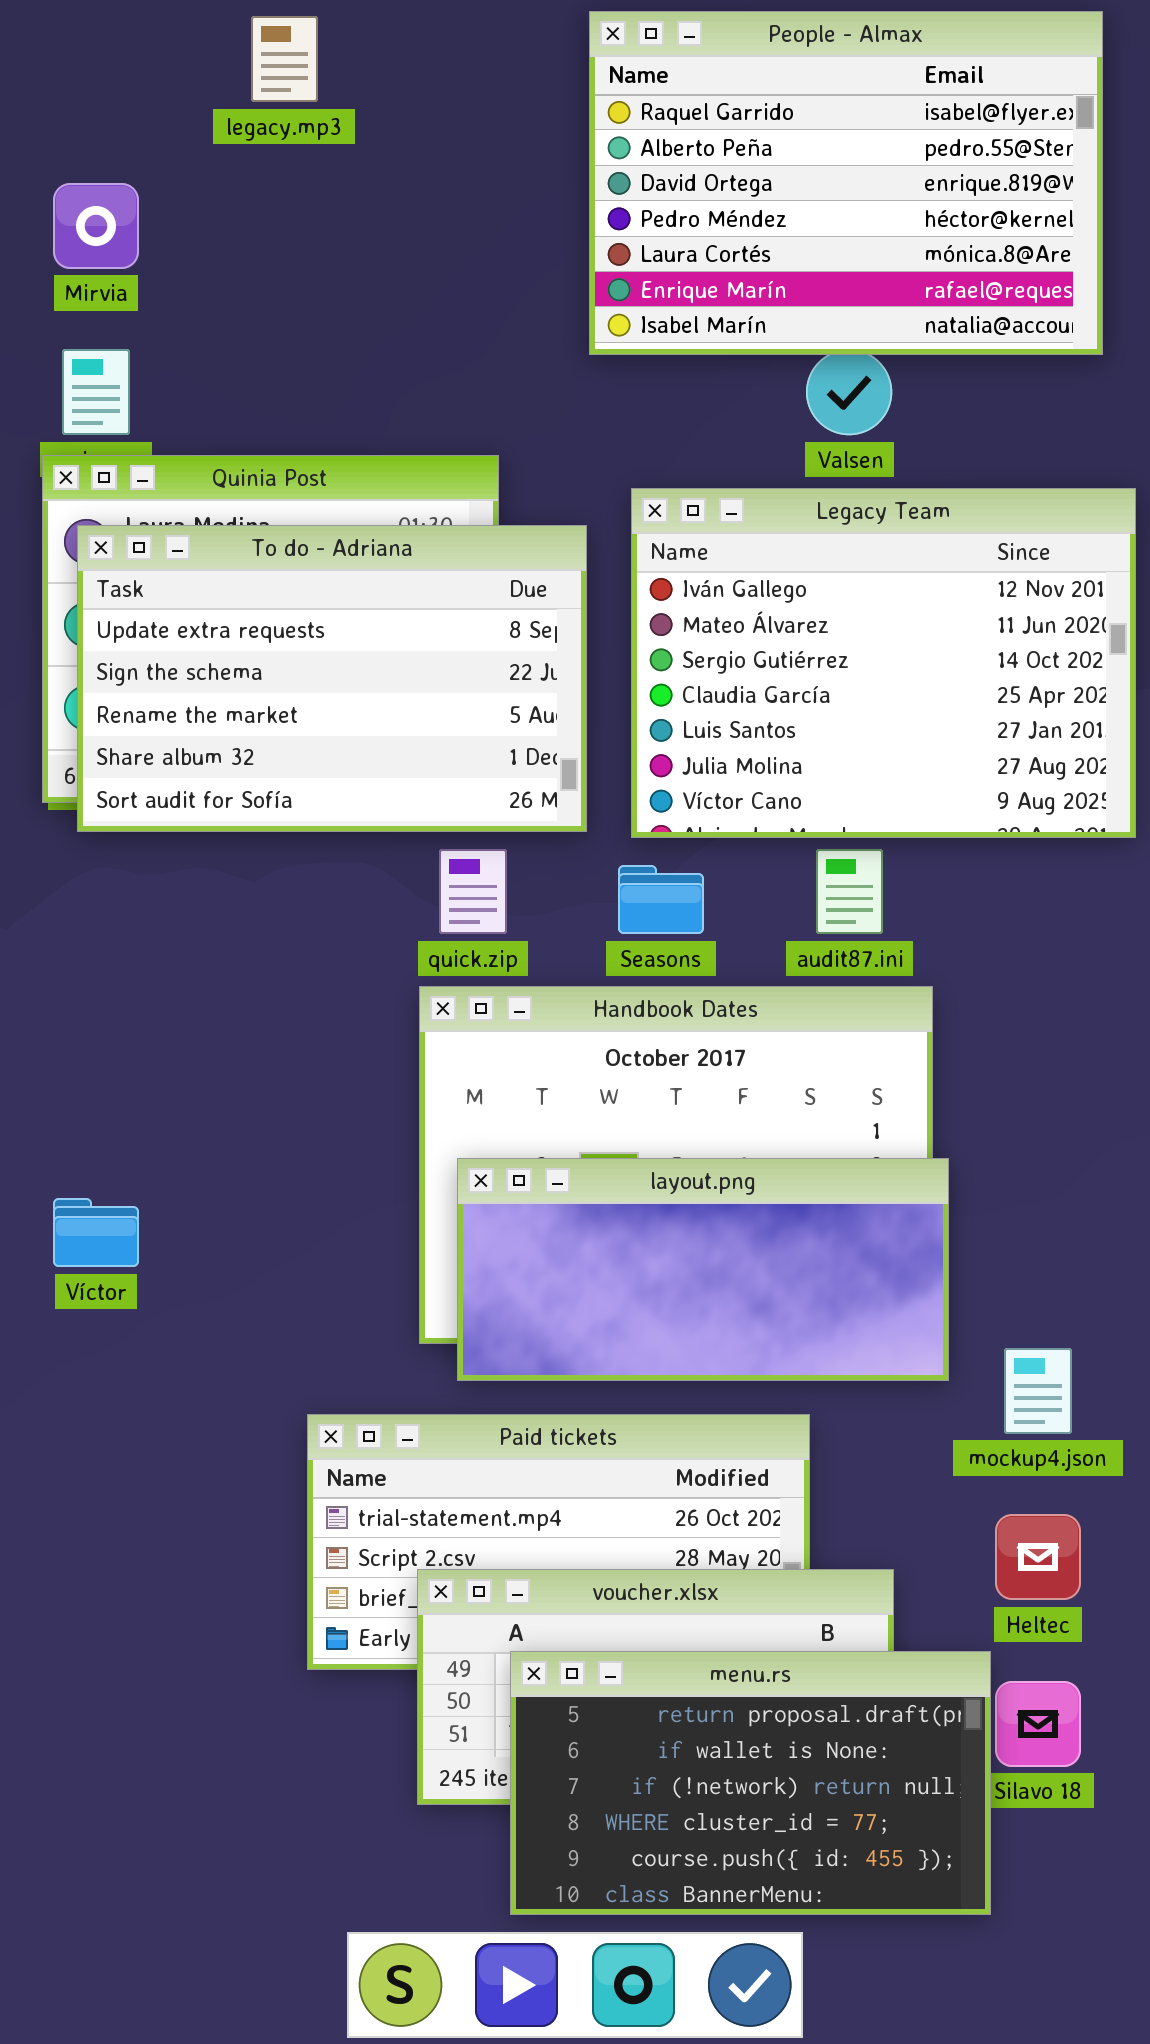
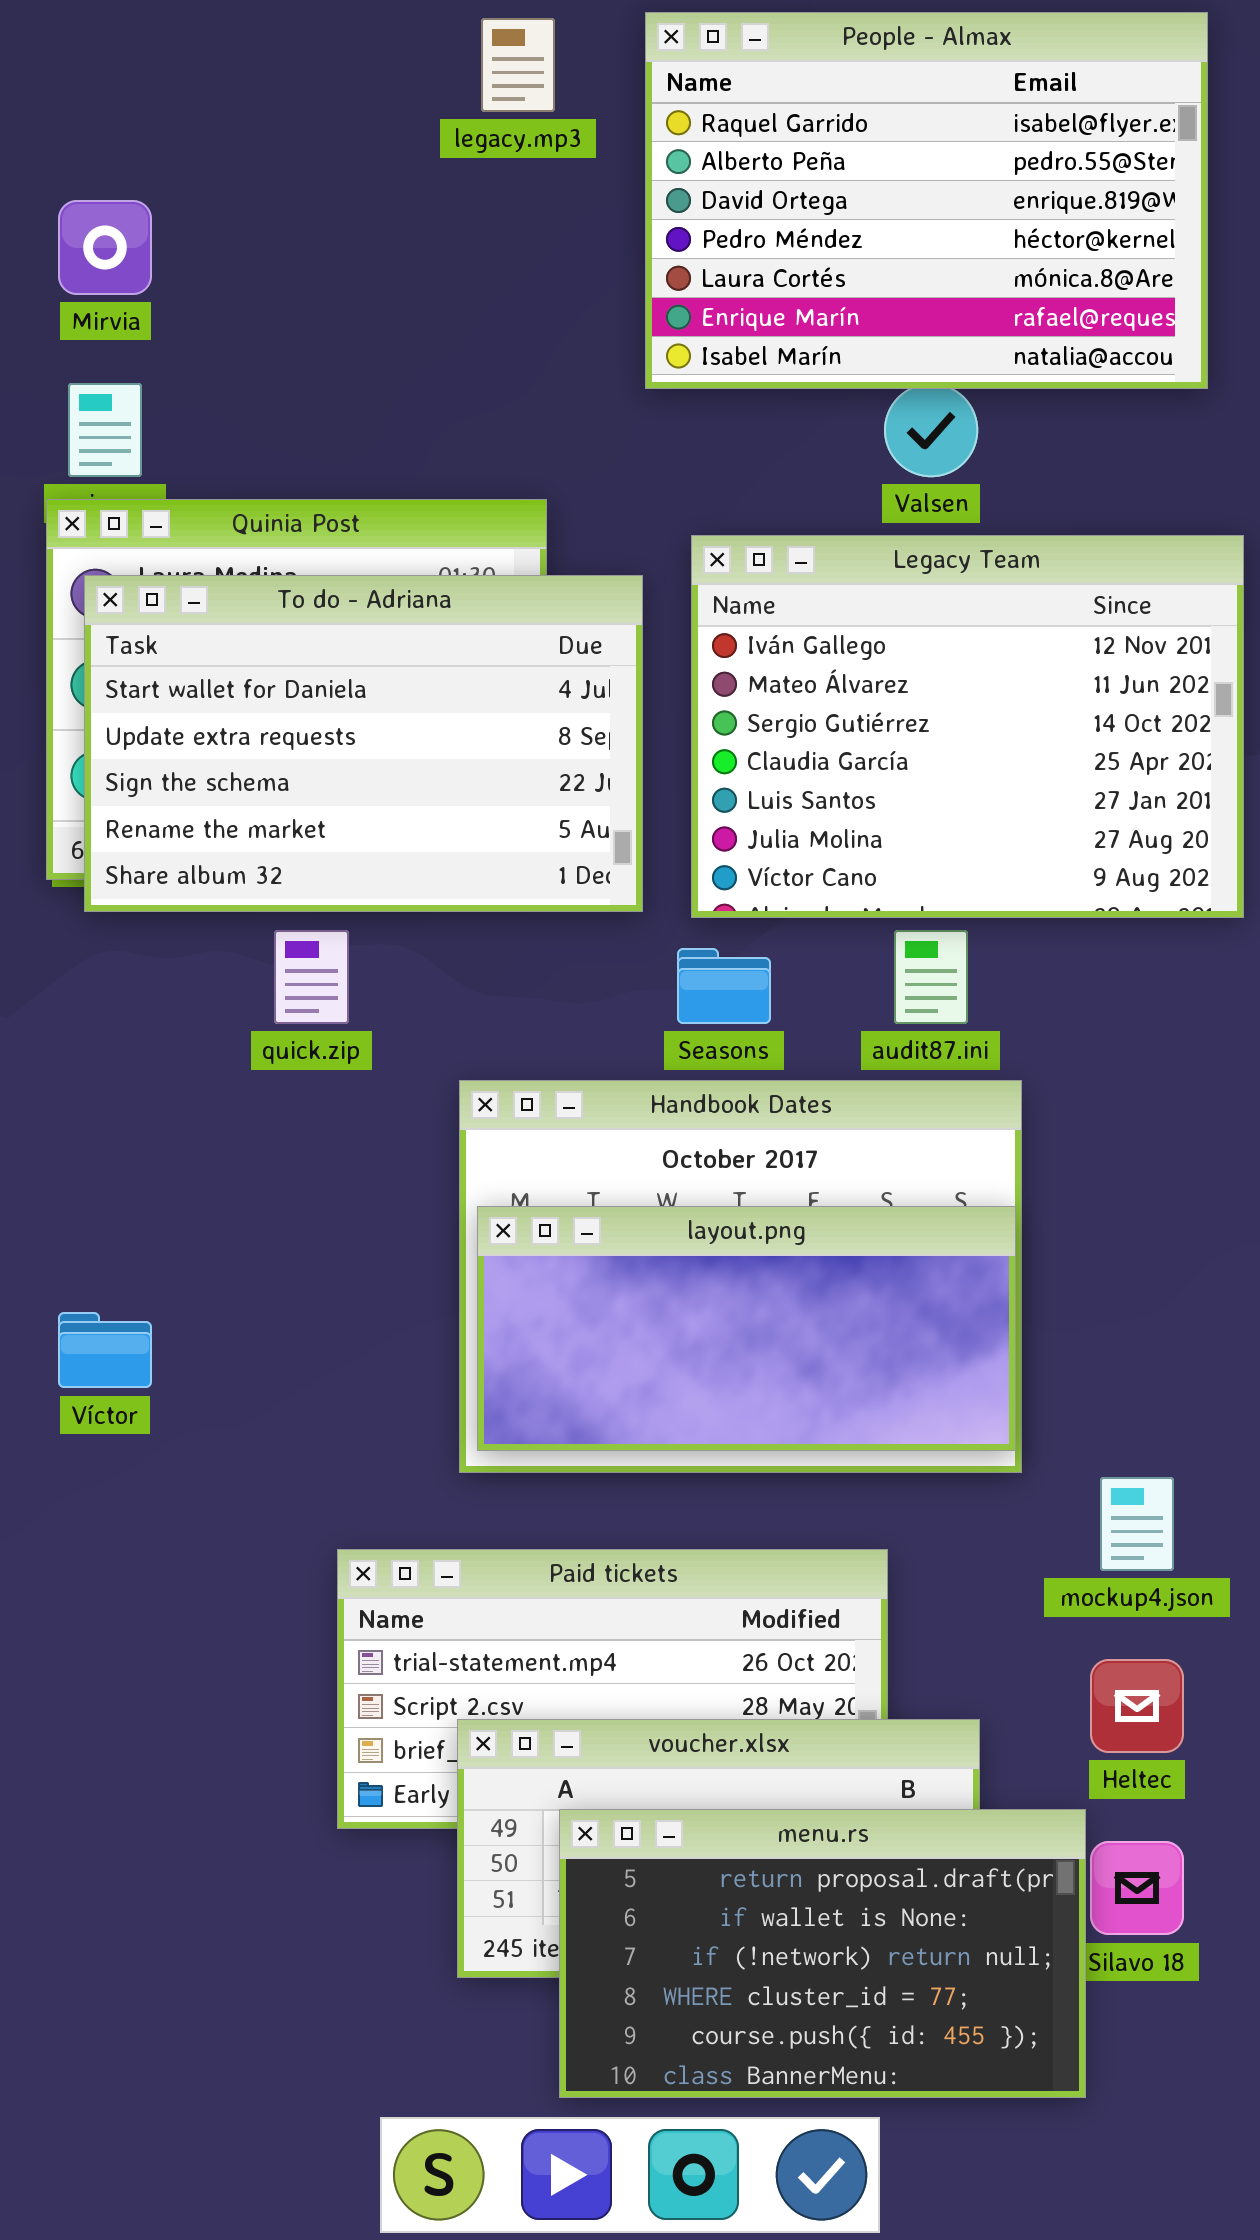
legacy.mp3: [251,16,318,102] -> [481,18,555,112], moved
To do - Adriana: [77,525,587,832] -> [84,575,643,912], scrolled up 1 row
quick.zip: [439,849,507,934] -> [274,930,349,1024], moved
layout.png: [457,1158,949,1381] -> [477,1206,1016,1451], moved

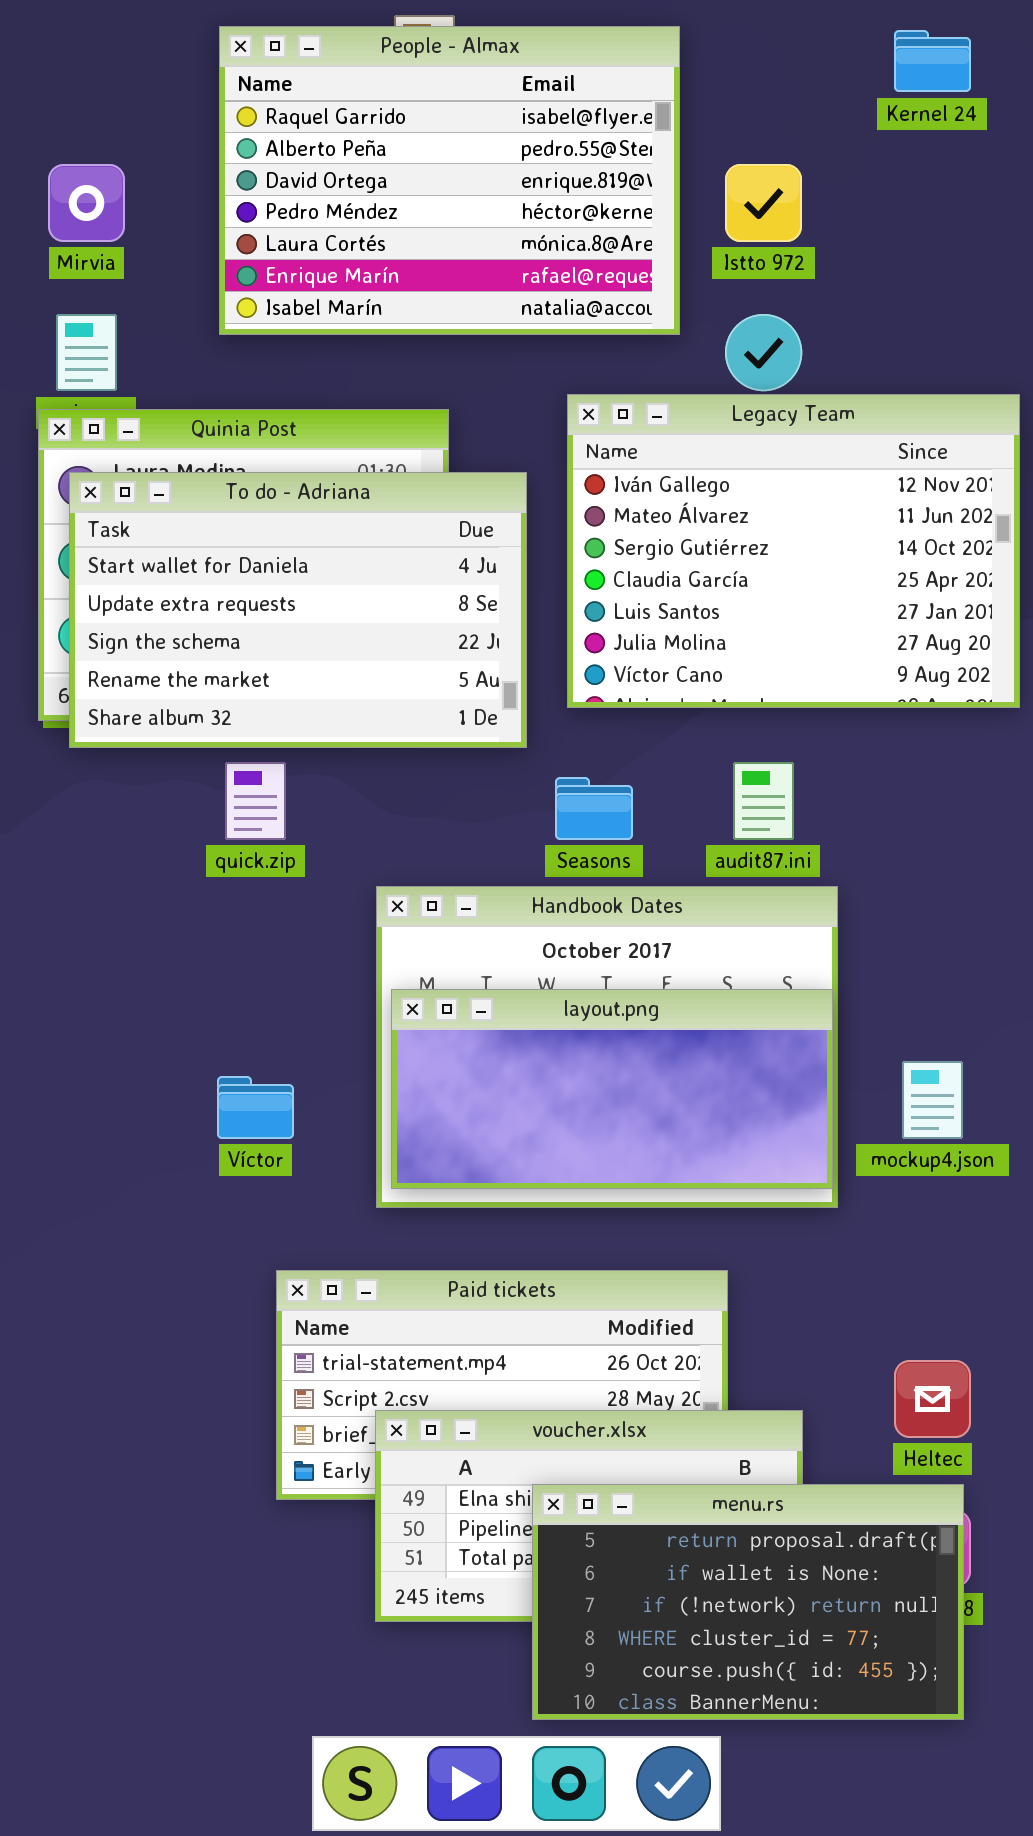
People - Almax: [645,12,1208,389] -> [219,26,680,335], moved
Legacy Team: [691,535,1244,918] -> [567,394,1020,708], moved
Víctor: [58,1312,152,1388] -> [217,1076,294,1139], moved
mockup4.json: [1100,1477,1174,1571] -> [902,1061,963,1139], moved
menu.rs: [559,1809,1086,2098] -> [532,1484,964,1720], moved

